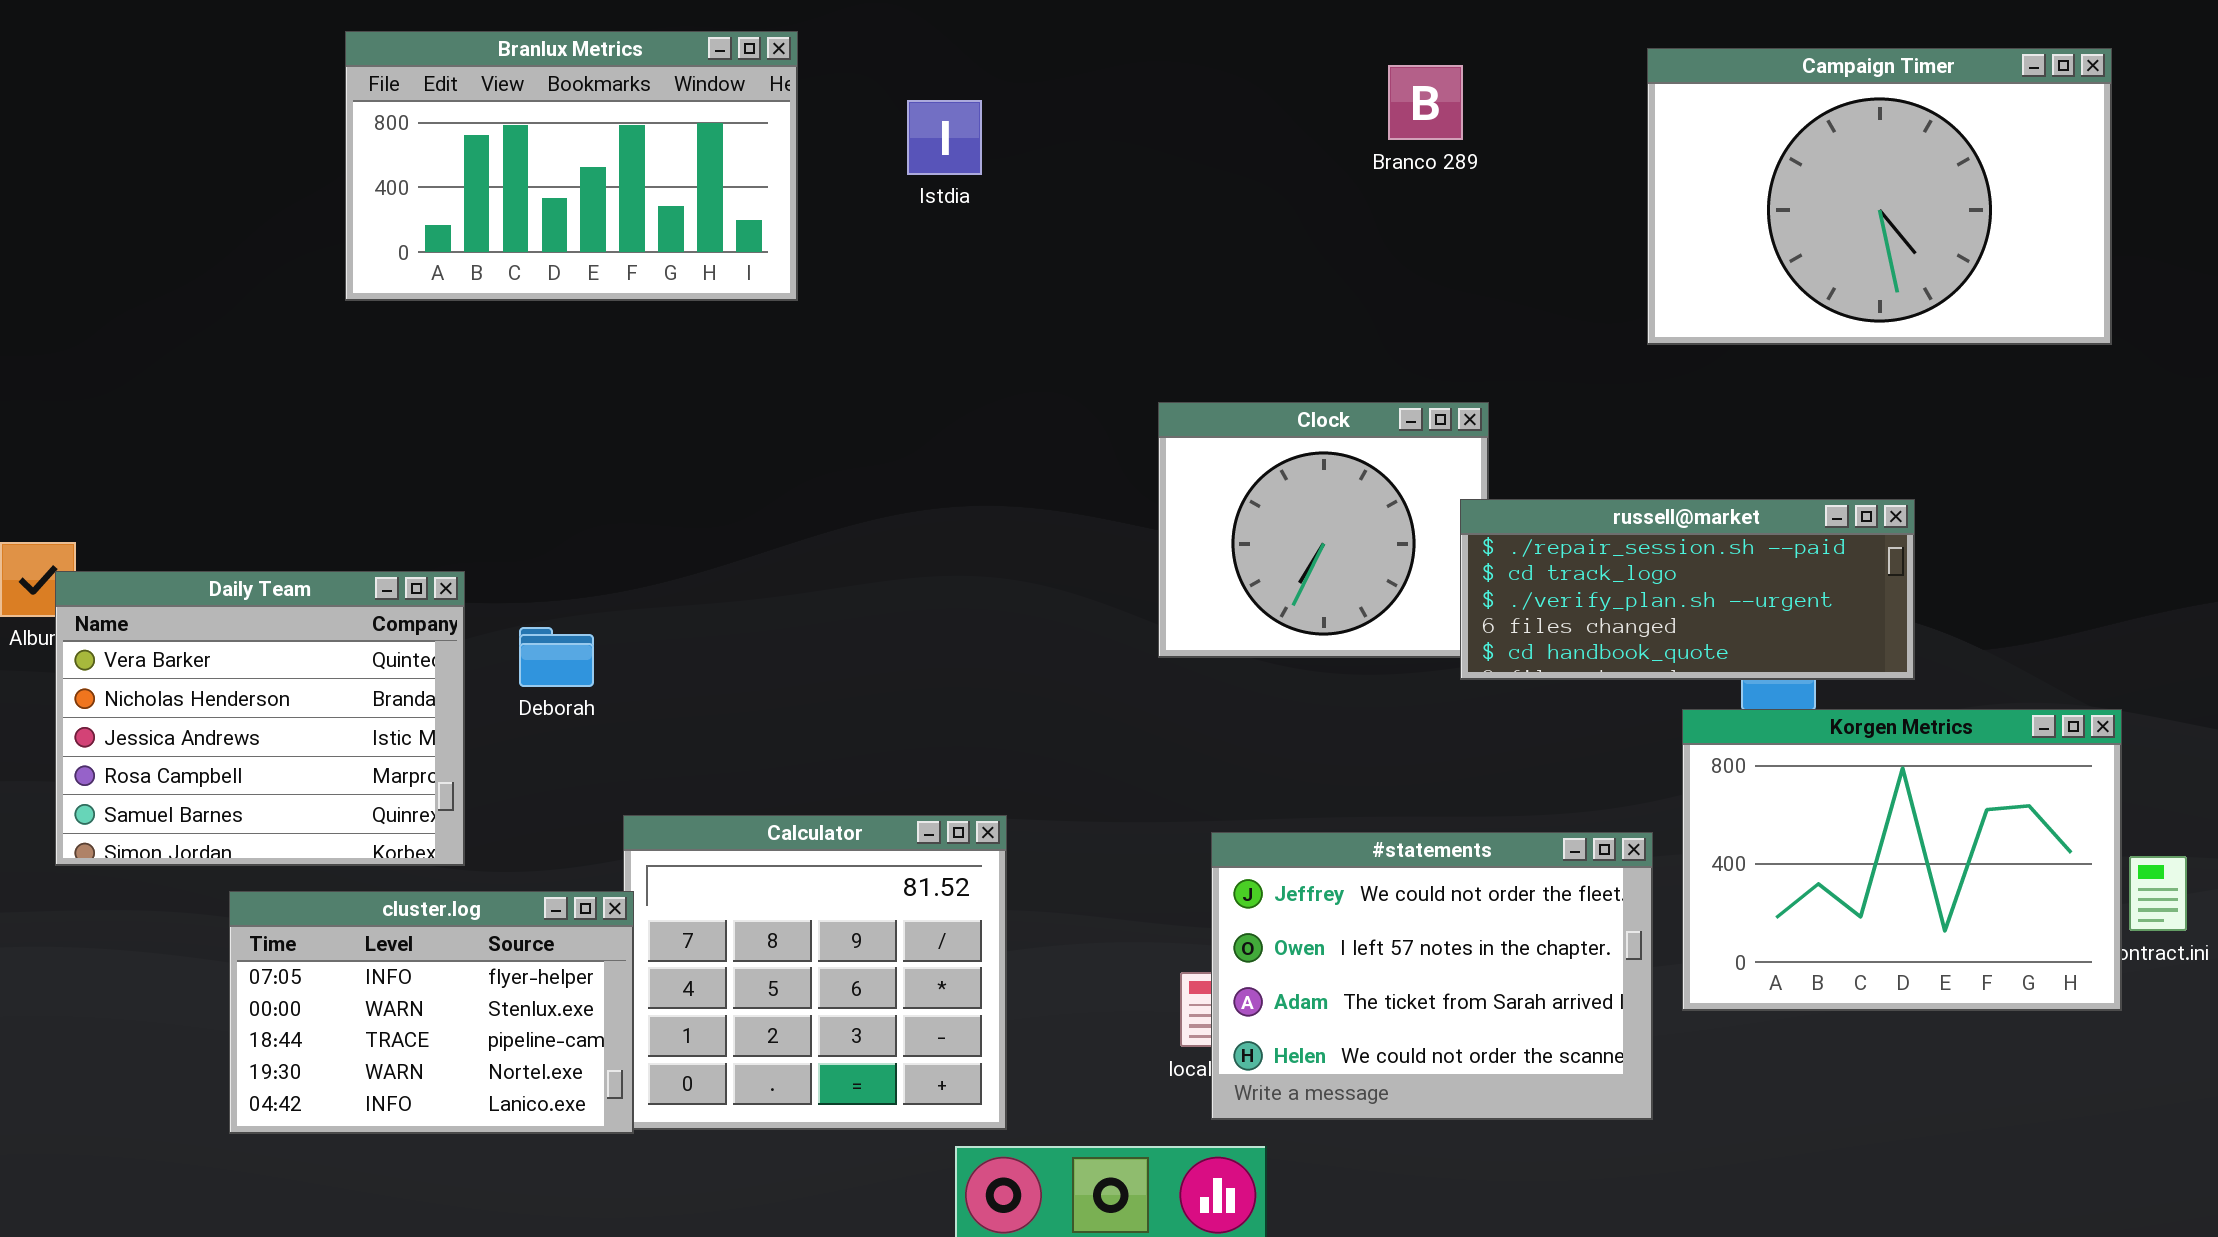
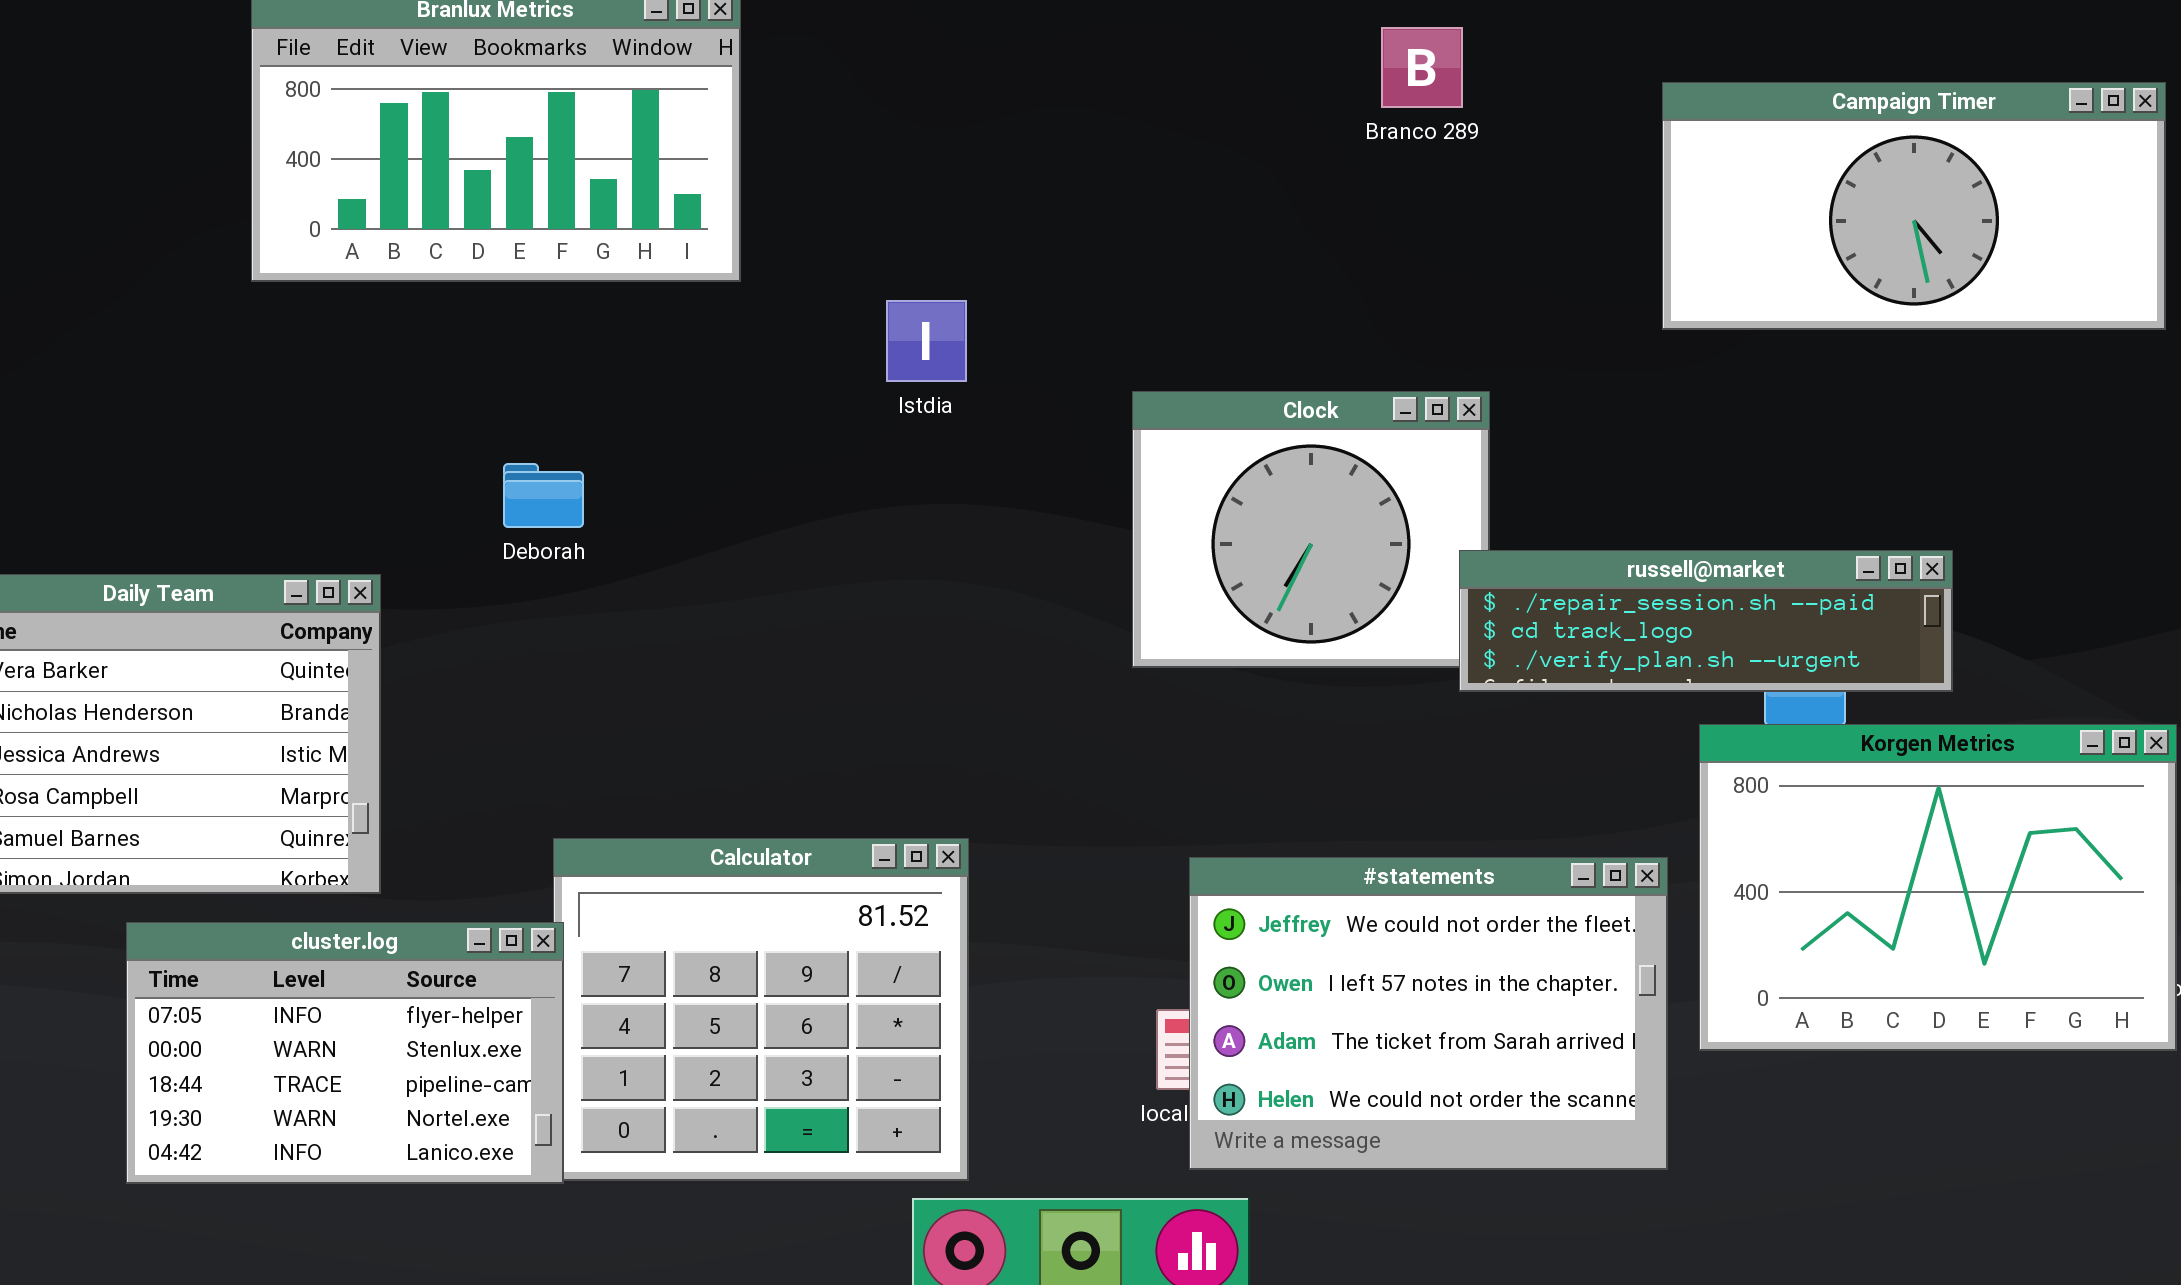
Campaign Timer: [1647,48,2112,345] -> [1662,82,2166,330], resized
Istdia: [907,100,982,175] -> [886,300,967,382], moved
russell@market: [1460,499,1915,680] -> [1459,550,1953,692], resized
Deborah: [519,627,594,687] -> [503,463,584,528], moved

